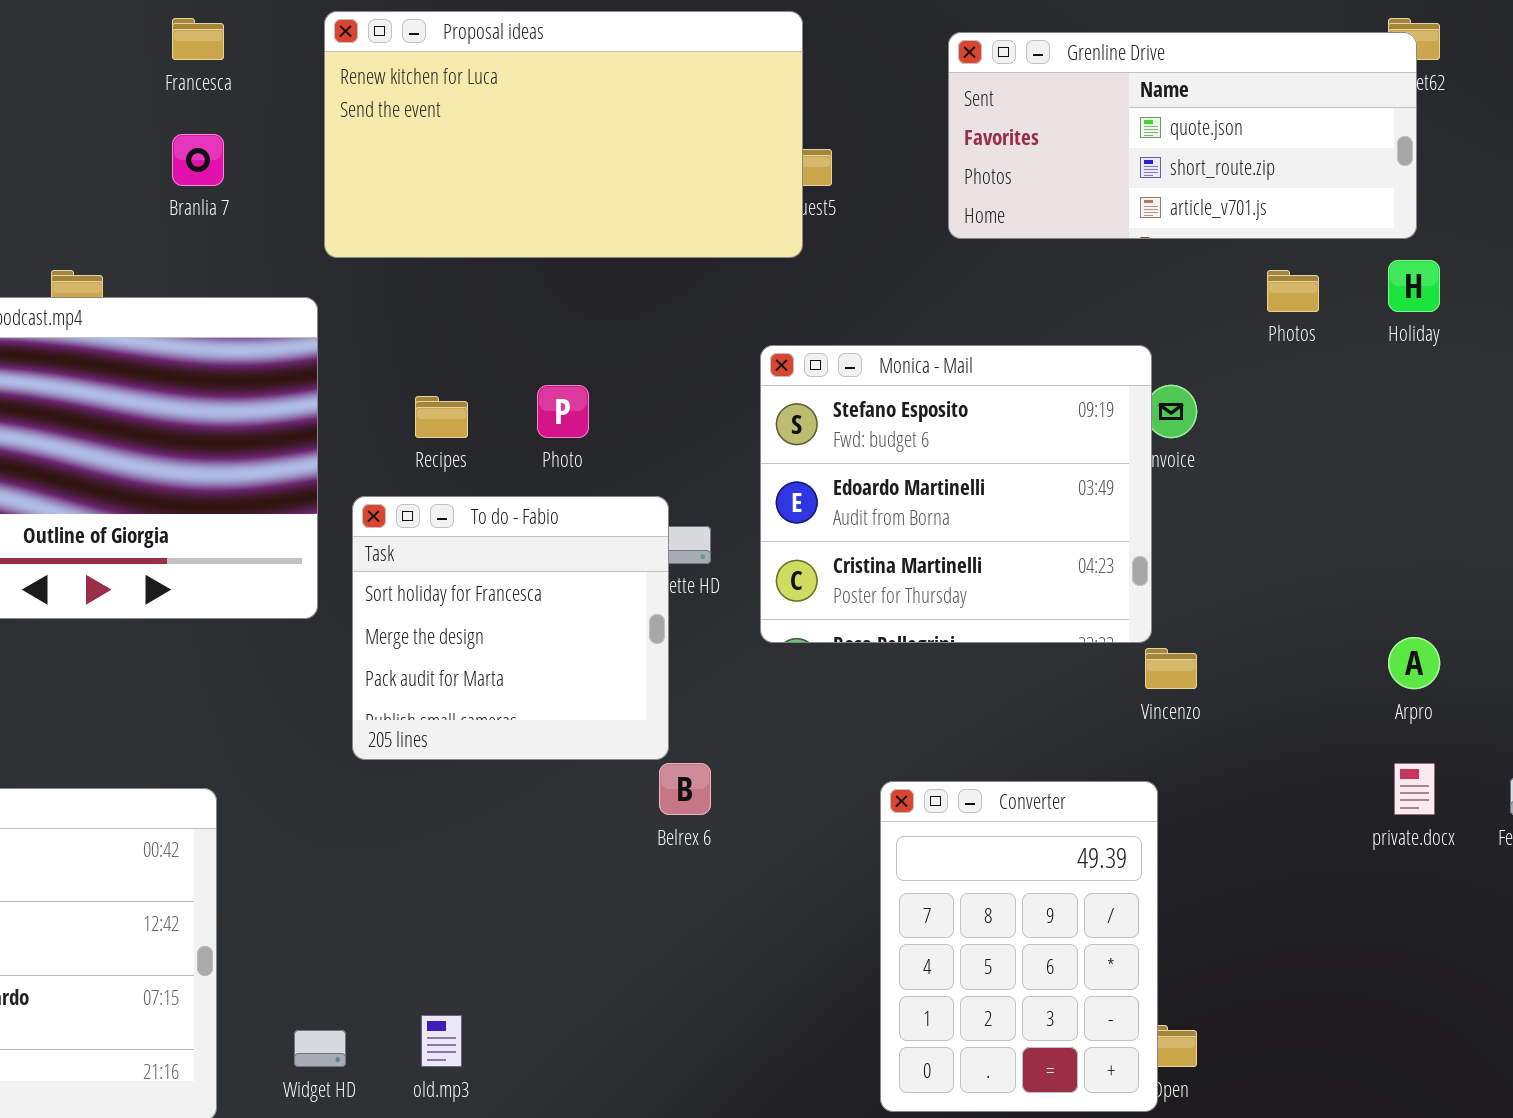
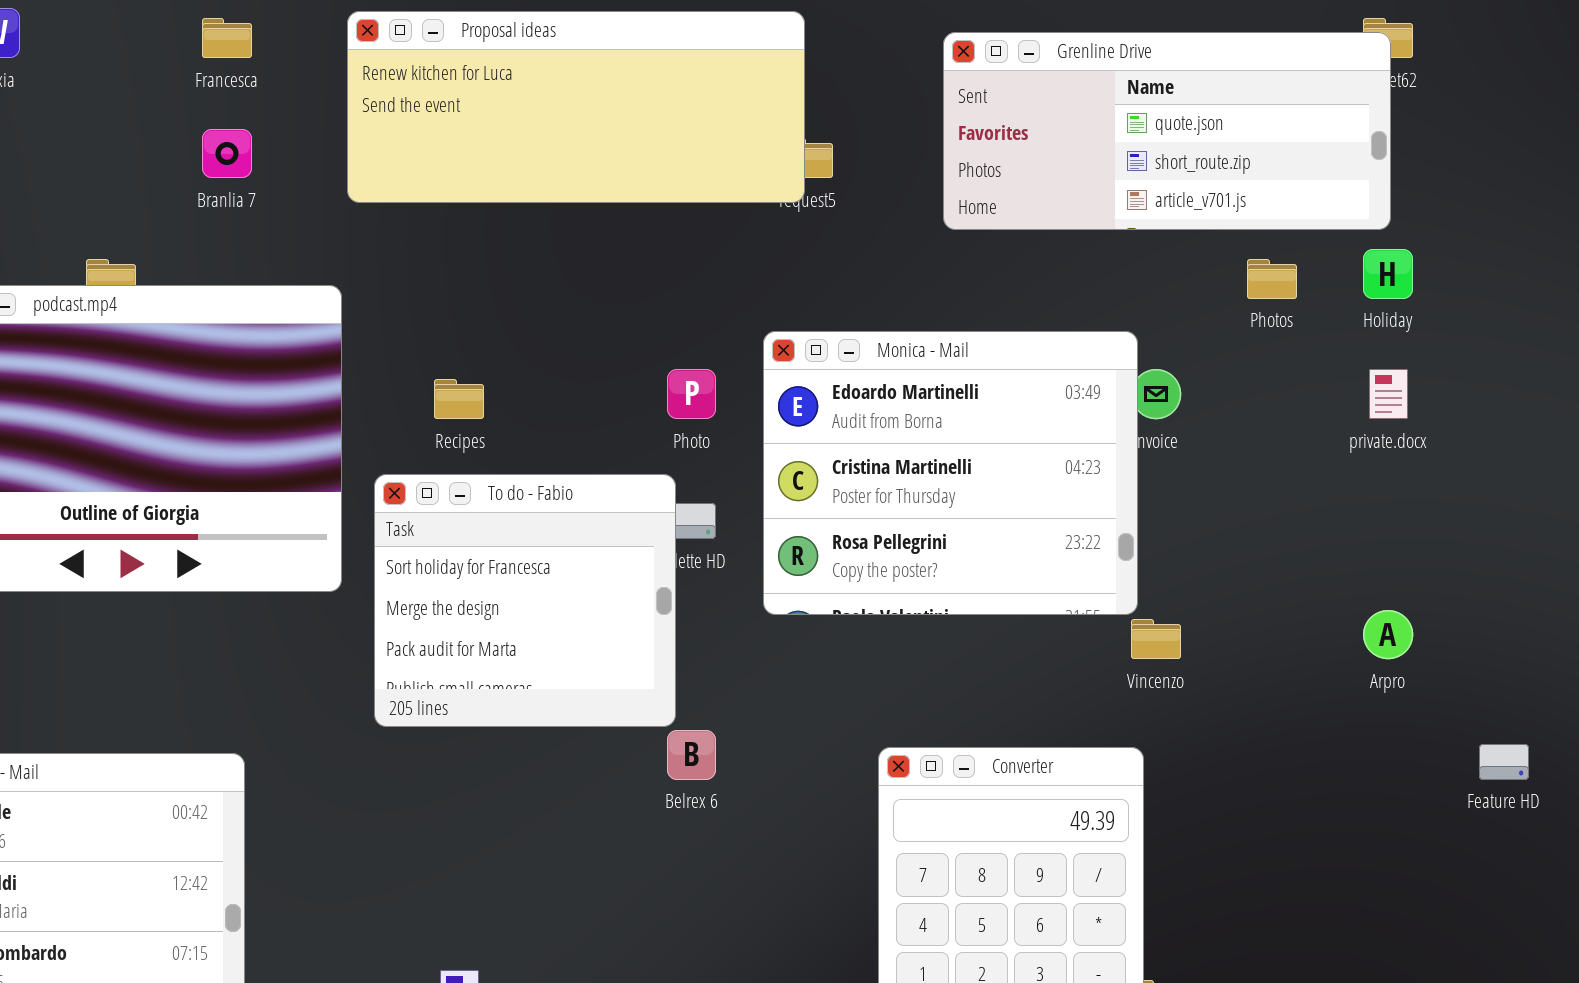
Proposal ideas: [324,11,803,258] -> [347,11,805,203], resized
Monica - Mail: [760,345,1152,643] -> [763,331,1138,615], scrolled down 1 row
Photo: [537,385,589,438] -> [667,369,716,419], moved
private.docx: [1394,763,1435,815] -> [1369,369,1408,419], moved

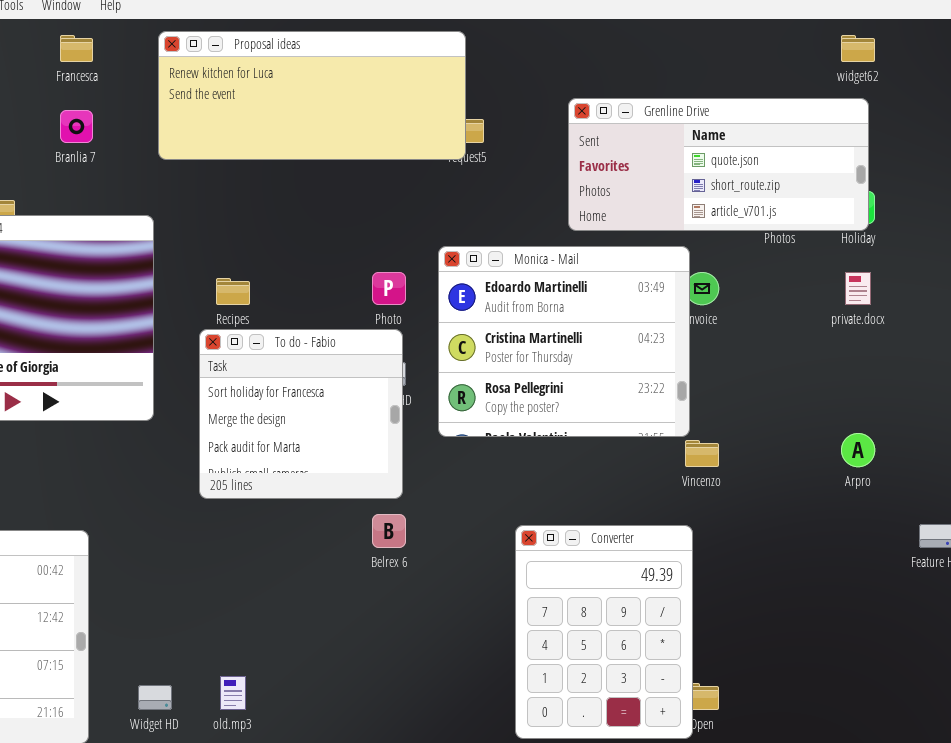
Grenline Drive: [943,32,1391,230] -> [568,98,869,231], moved
To do - Fabio: [374,474,676,727] -> [199,329,403,499], moved

